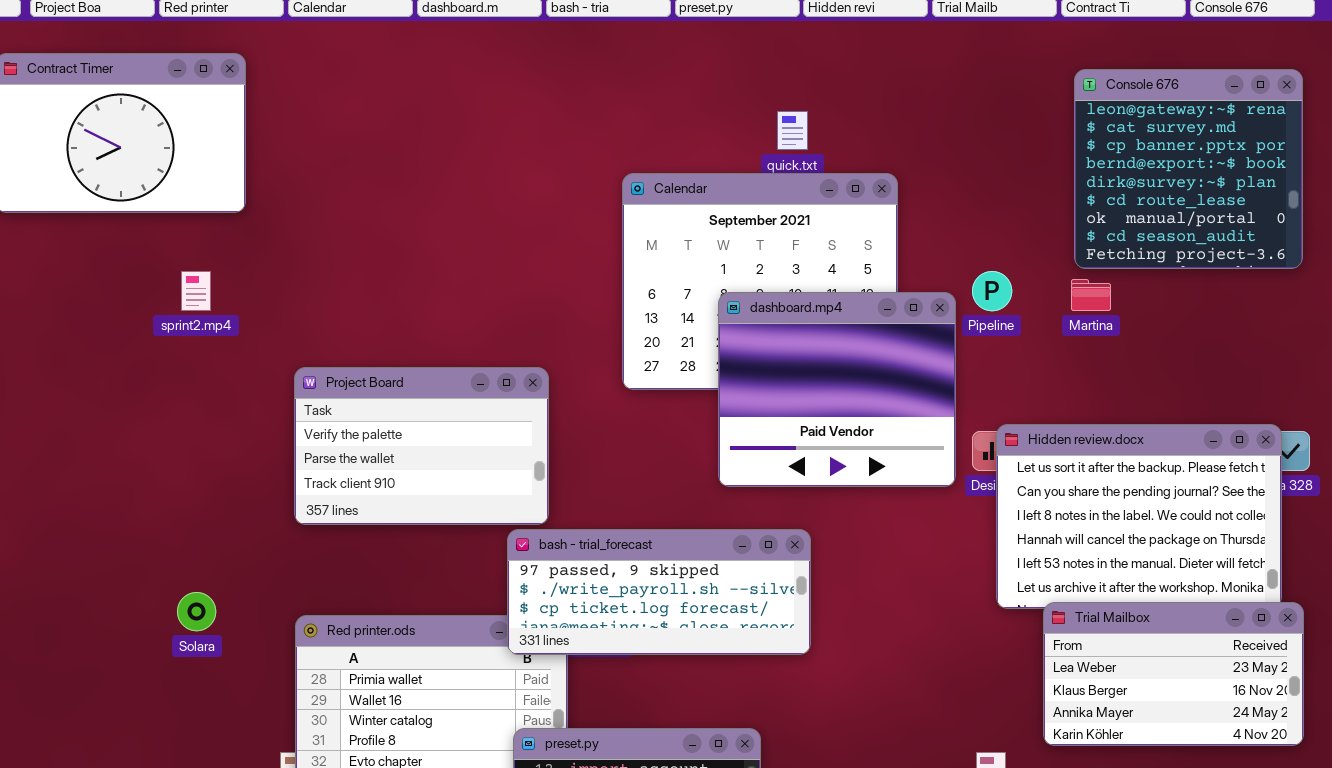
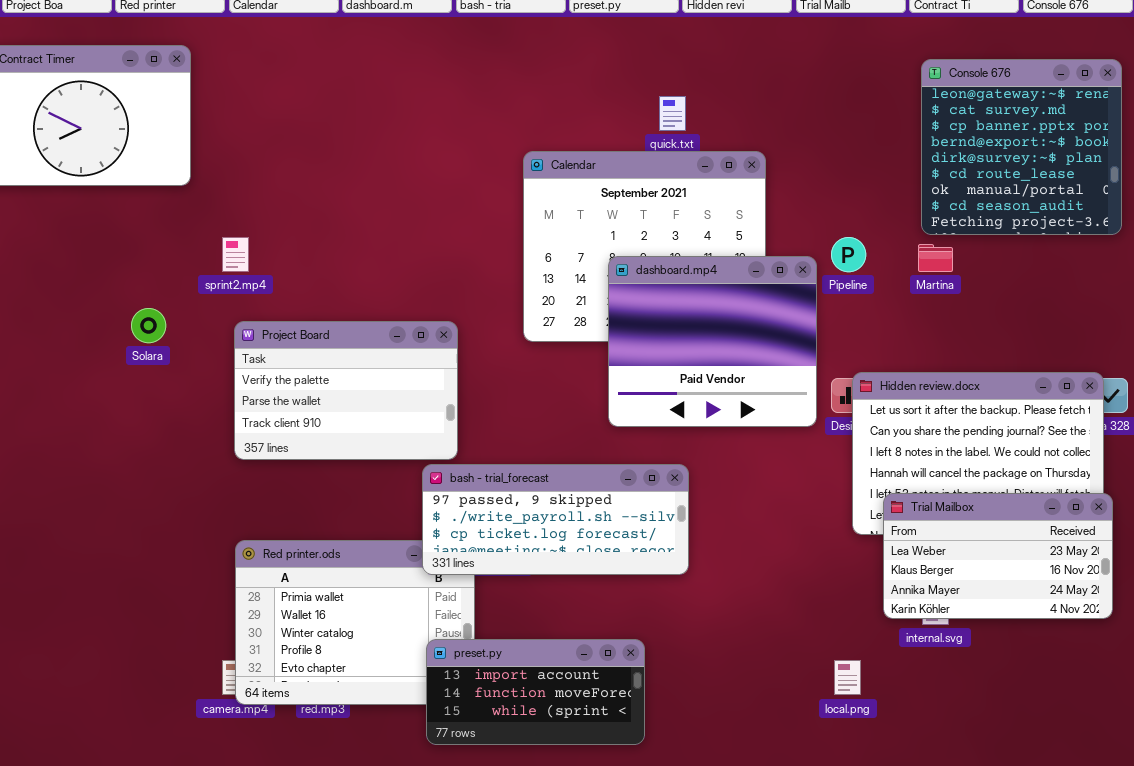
sprint2.mp4: [181,271,211,311] -> [222,237,249,272], moved
Solara: [177,592,216,631] -> [131,308,166,343], moved
Trial Mailbox: [1043,602,1304,746] -> [883,493,1113,619], moved

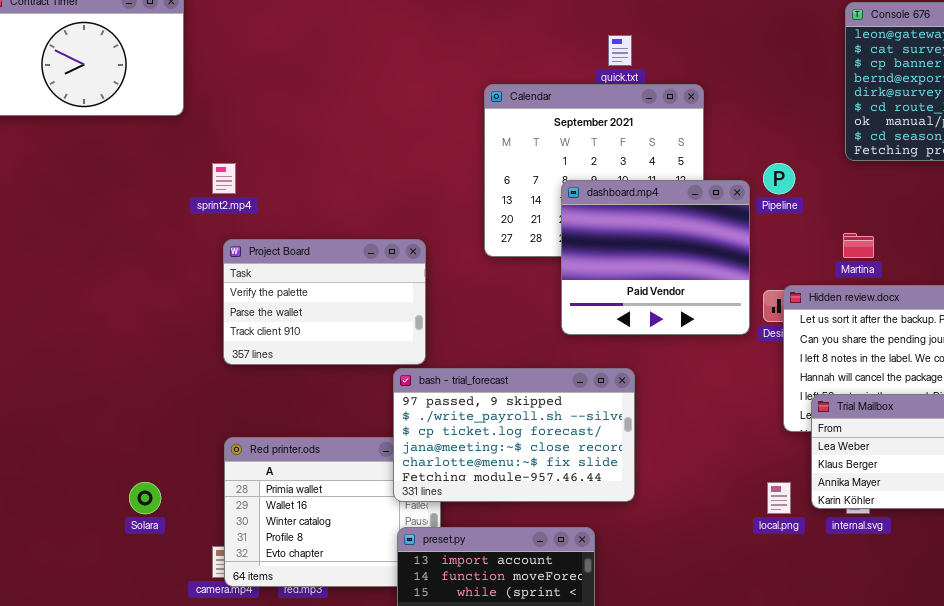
Martina: [918,244,953,272] -> [843,233,874,258], moved
Solara: [131,308,166,343] -> [129,482,161,514], moved
bash - trial_forecast: [422,464,689,575] -> [393,368,635,502], resized
local.png: [834,660,861,695] -> [767,482,791,514], moved

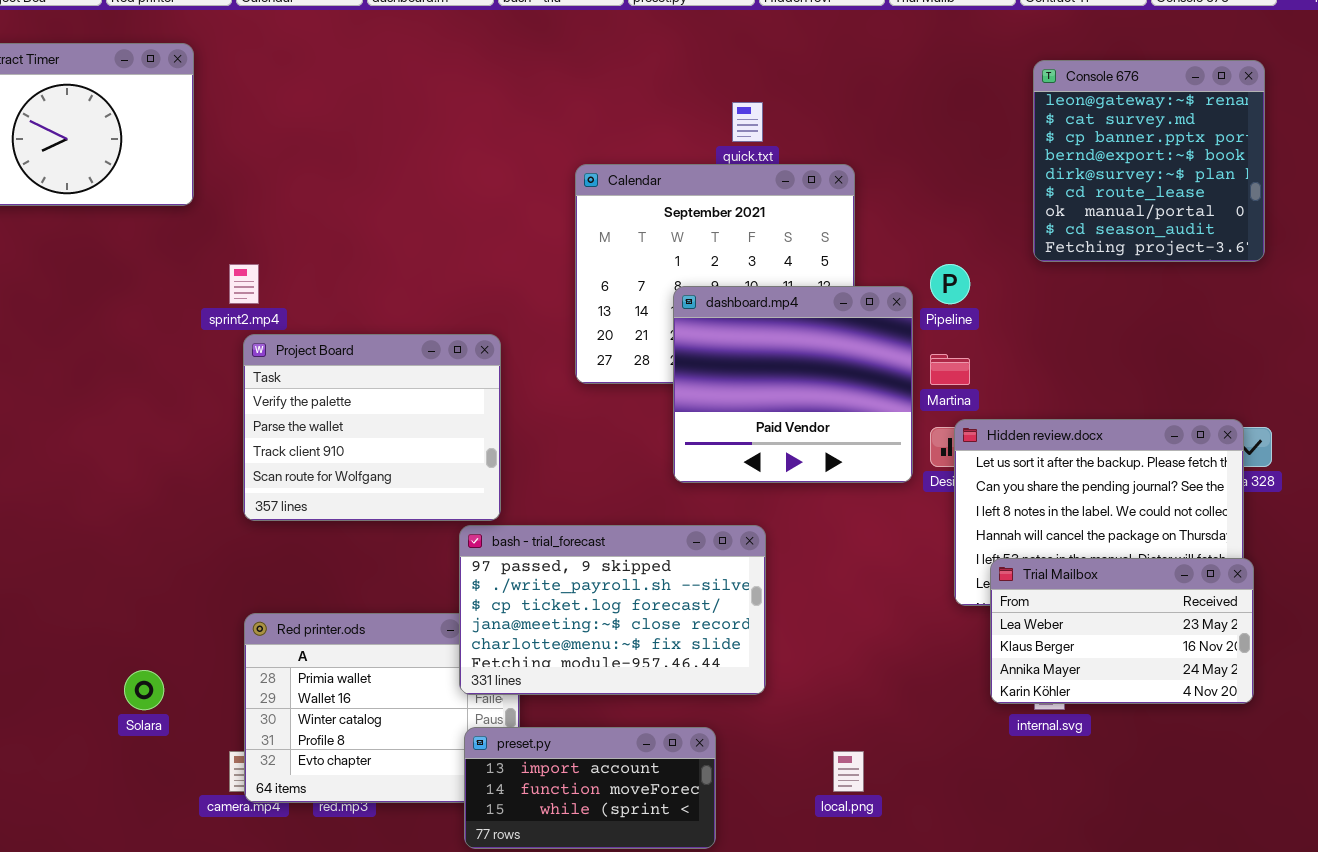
Martina: [843,233,874,258] -> [930,354,970,385], moved
Project Board: [223,239,426,365] -> [243,334,501,521], resized
local.png: [767,482,791,514] -> [833,751,864,792], moved

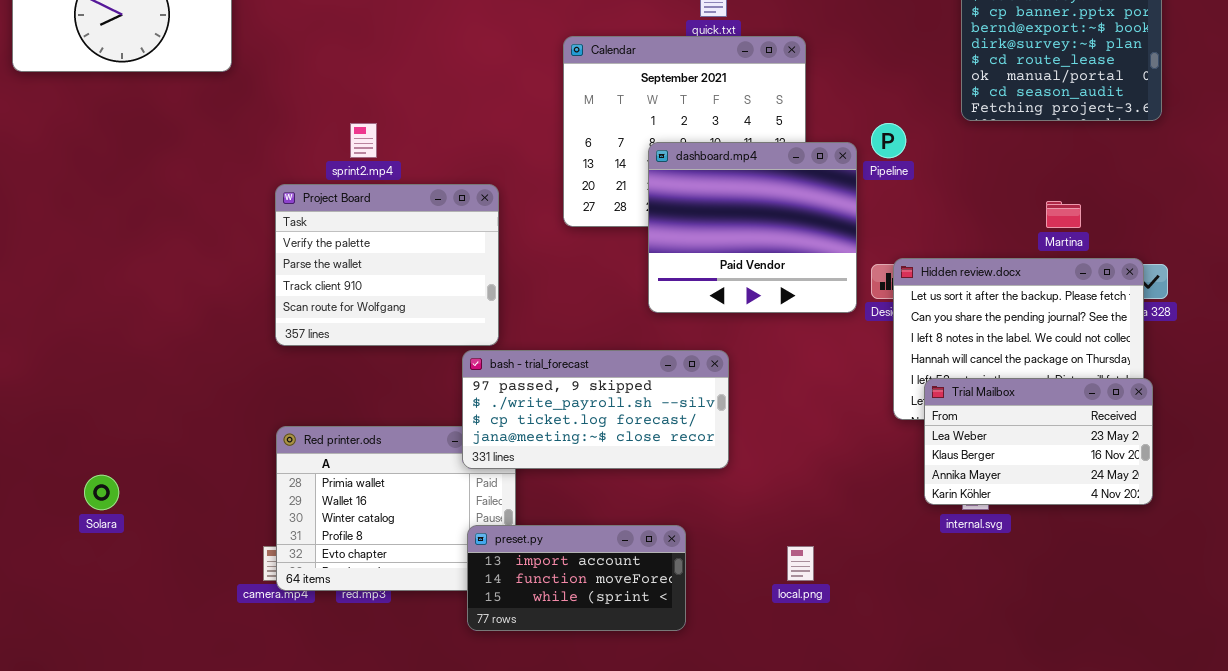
sprint2.mp4: [229,264,259,304] -> [350,123,377,158], moved
Martina: [930,354,970,385] -> [1046,201,1081,228], moved
bash - trial_forecast: [459,525,766,695] -> [462,350,729,469], resized
Solara: [124,670,164,710] -> [84,475,119,510], moved

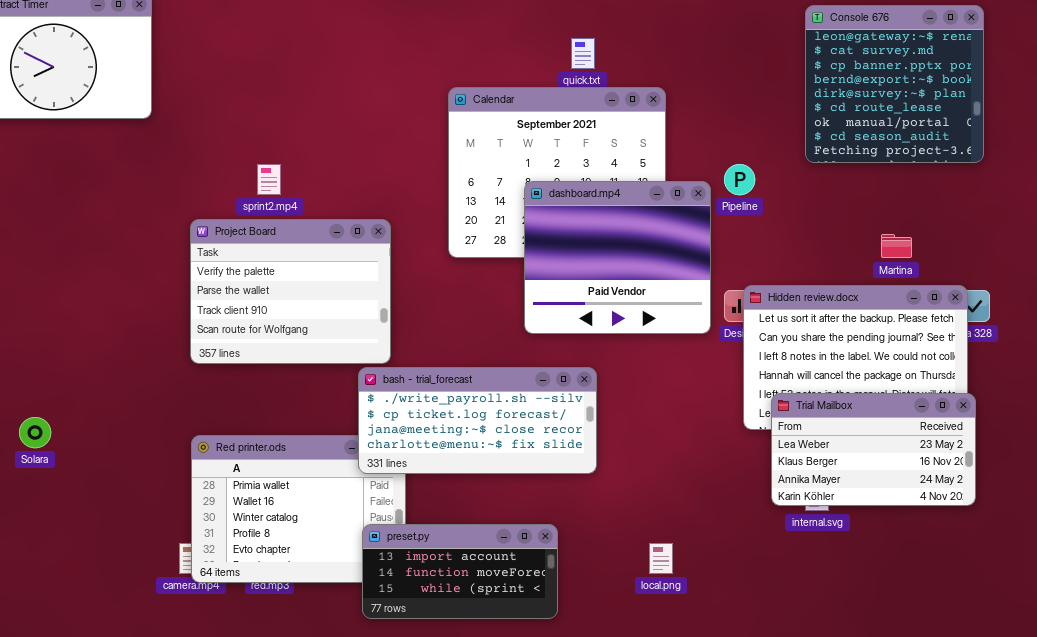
bash - trial_forecast: [462,350,729,469] -> [358,367,597,474], scrolled down 1 row
Solara: [84,475,119,510] -> [19,417,51,448], moved

